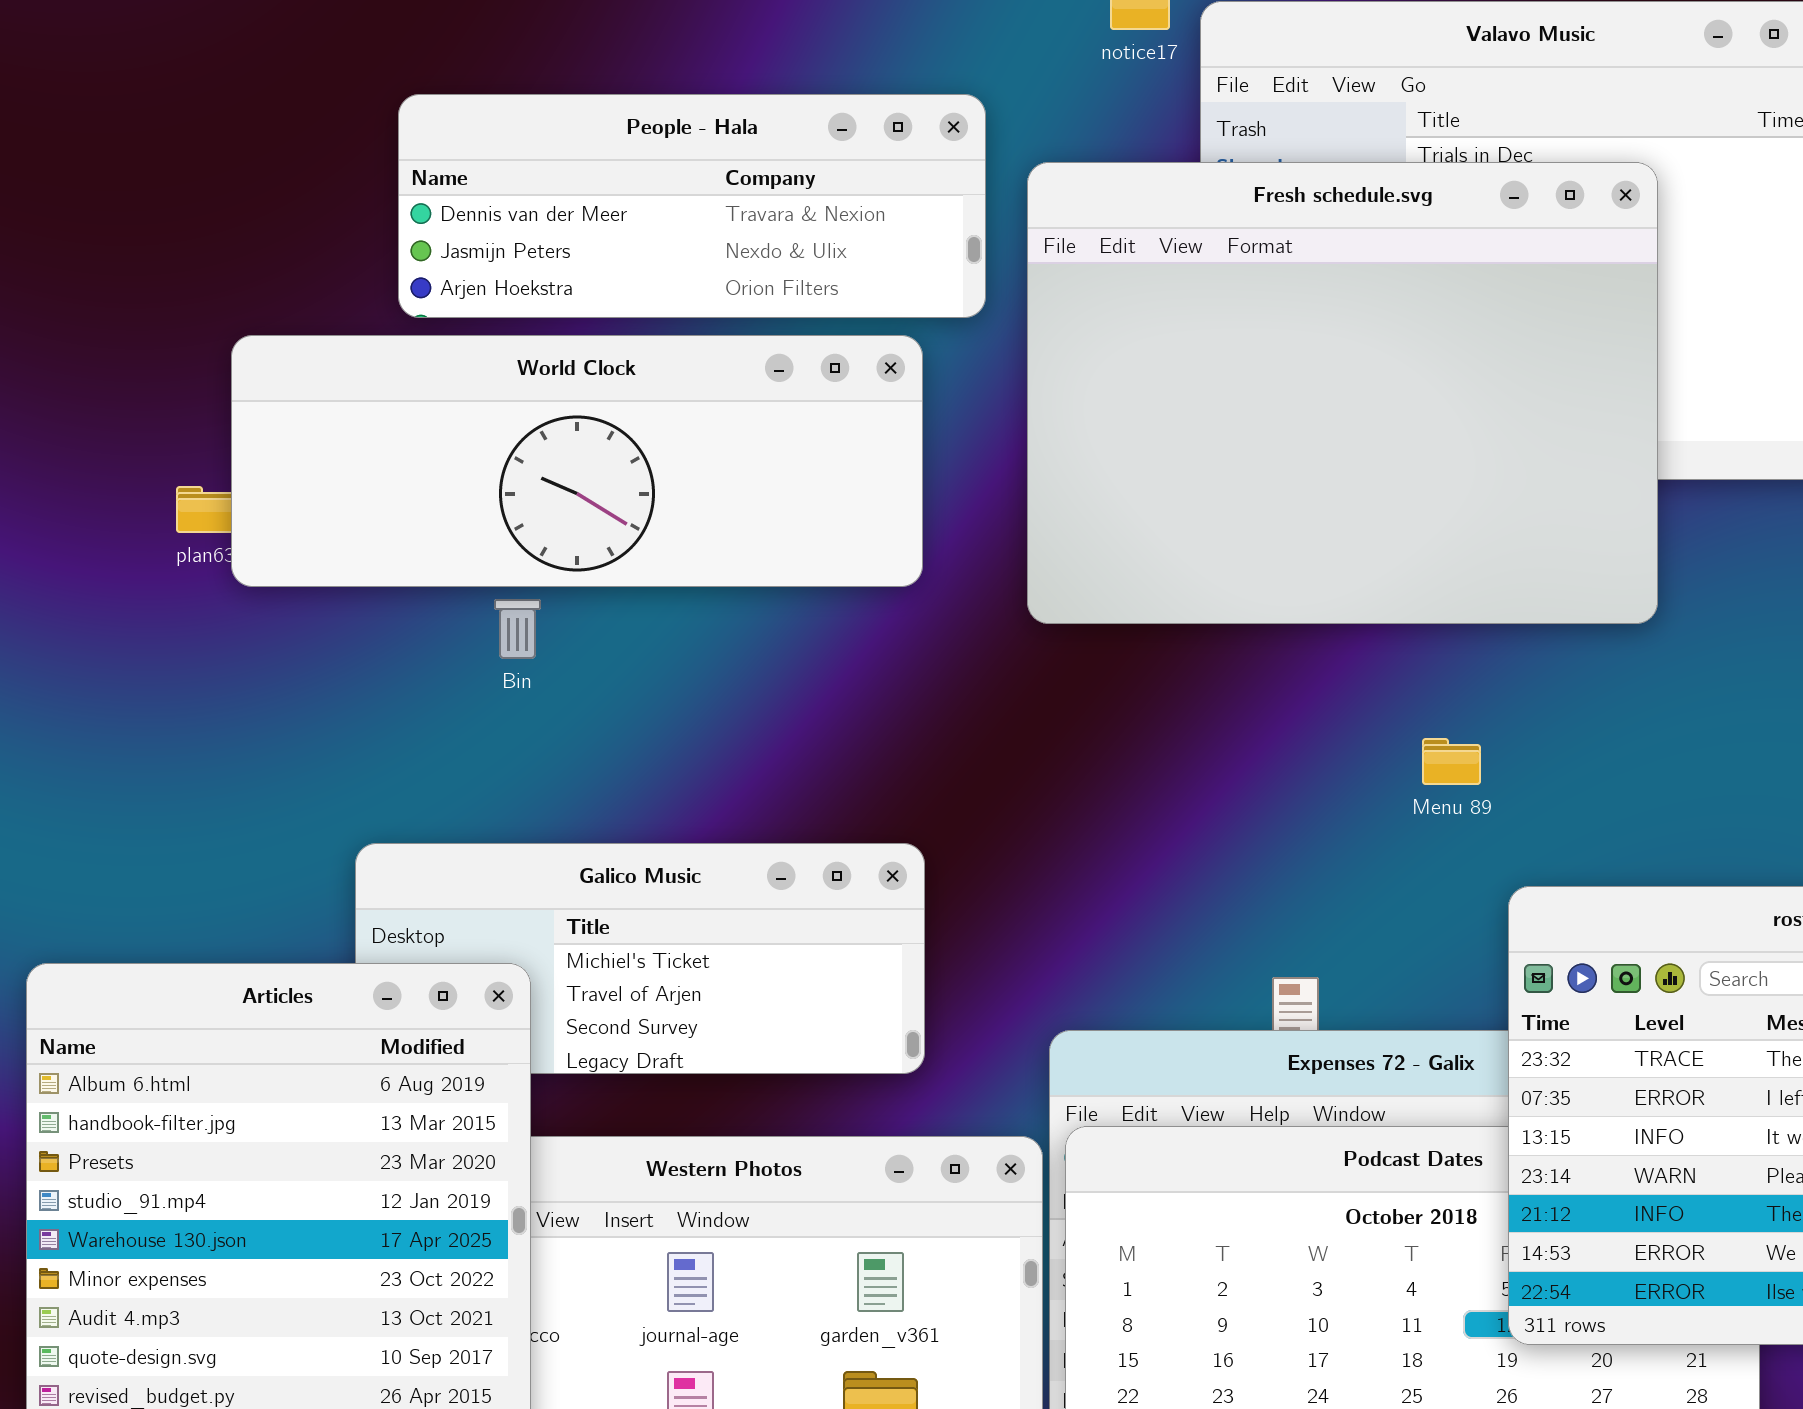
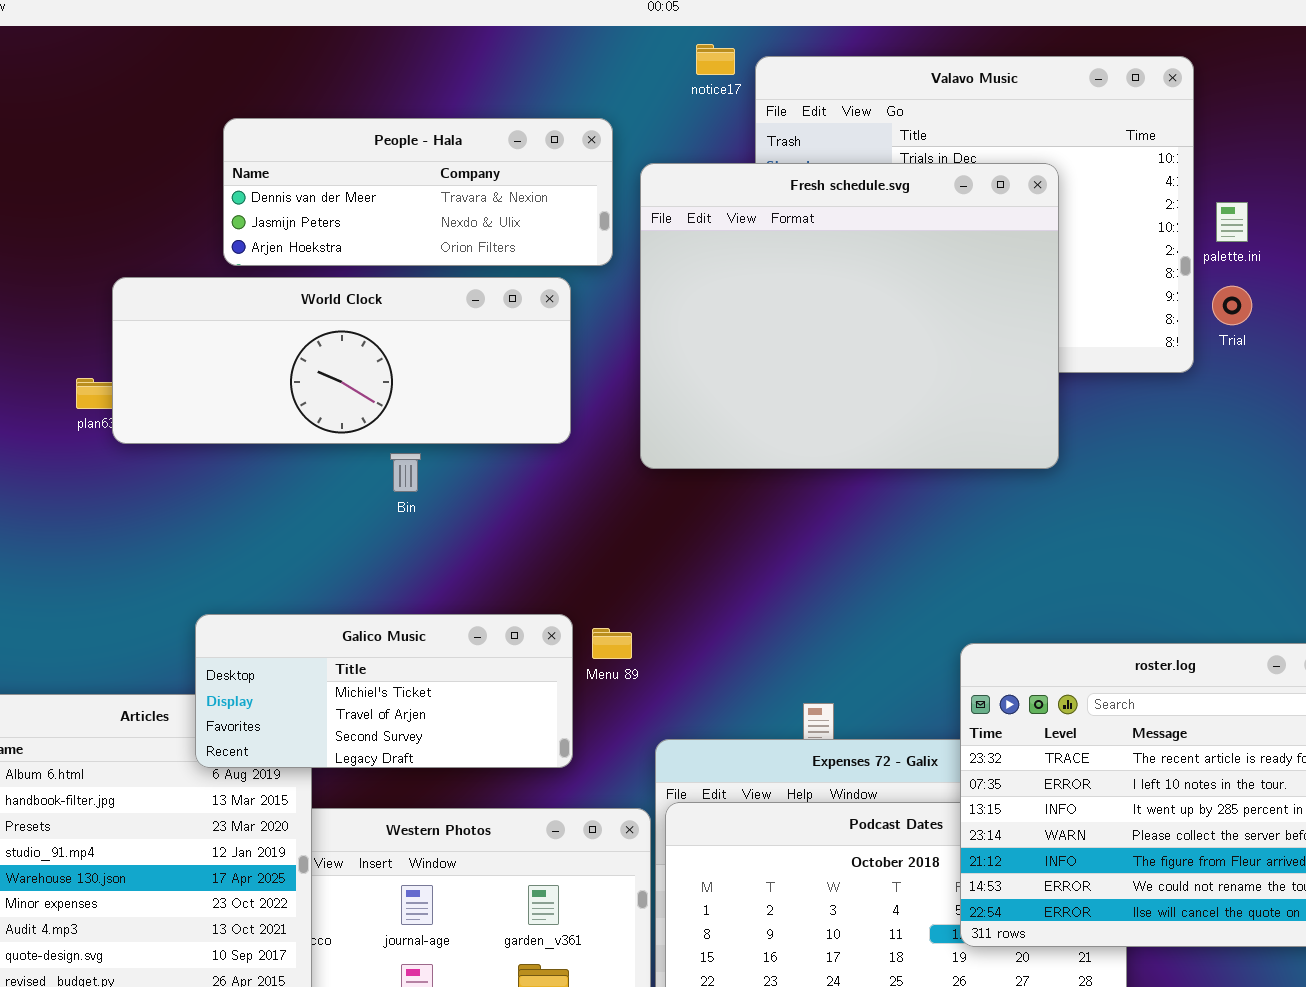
Bin: [494,599,541,659] -> [390,453,421,492], moved
Menu 89: [1422,738,1481,785] -> [592,628,632,659], moved
Galico Music: [355,843,925,1074] -> [195,614,573,768], raised

